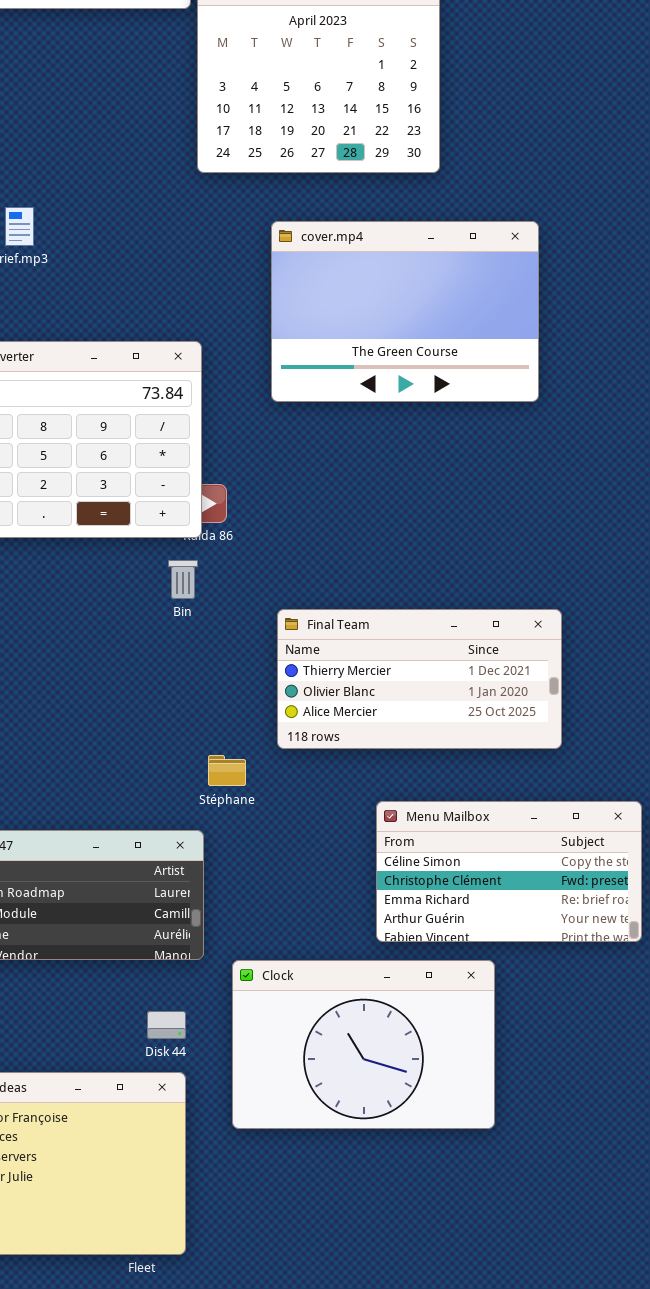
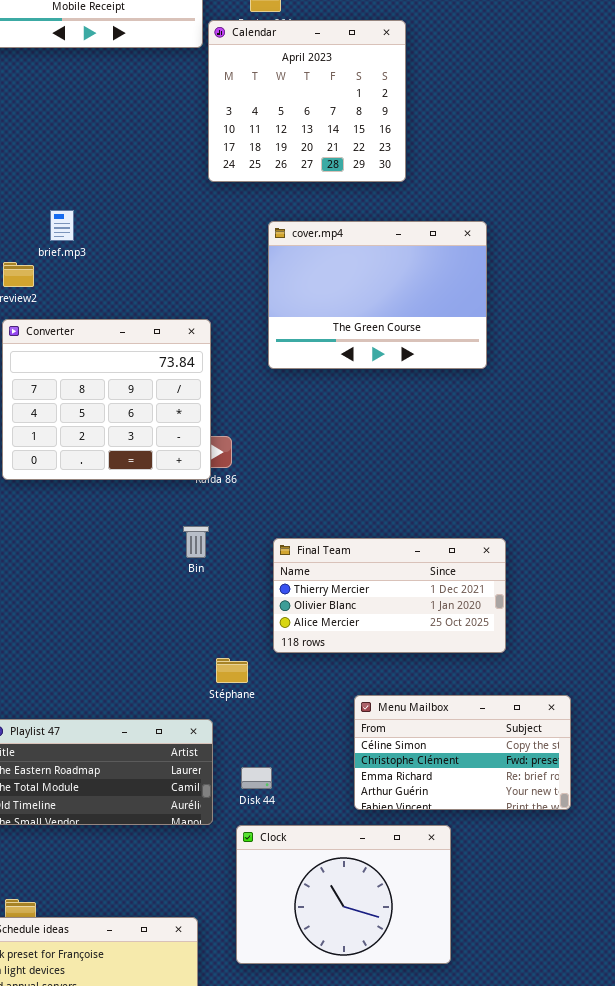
Bin: [168,560,198,599] -> [183,526,209,558], moved
Disk 44: [147,1011,186,1039] -> [241,767,272,789], moved

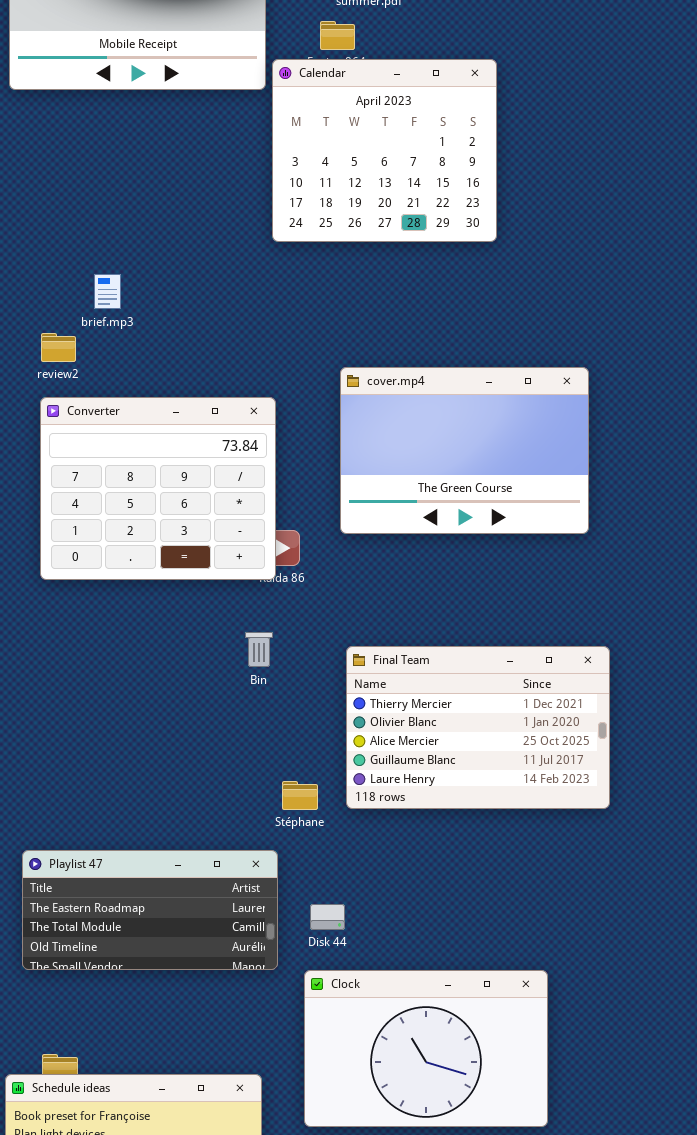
cover.mp4: [268,221,487,369] -> [340,367,589,534], moved
Final Team: [273,538,506,653] -> [346,646,610,809], resized
Menu Mailbox: [354,695,571,810] -> none, closed

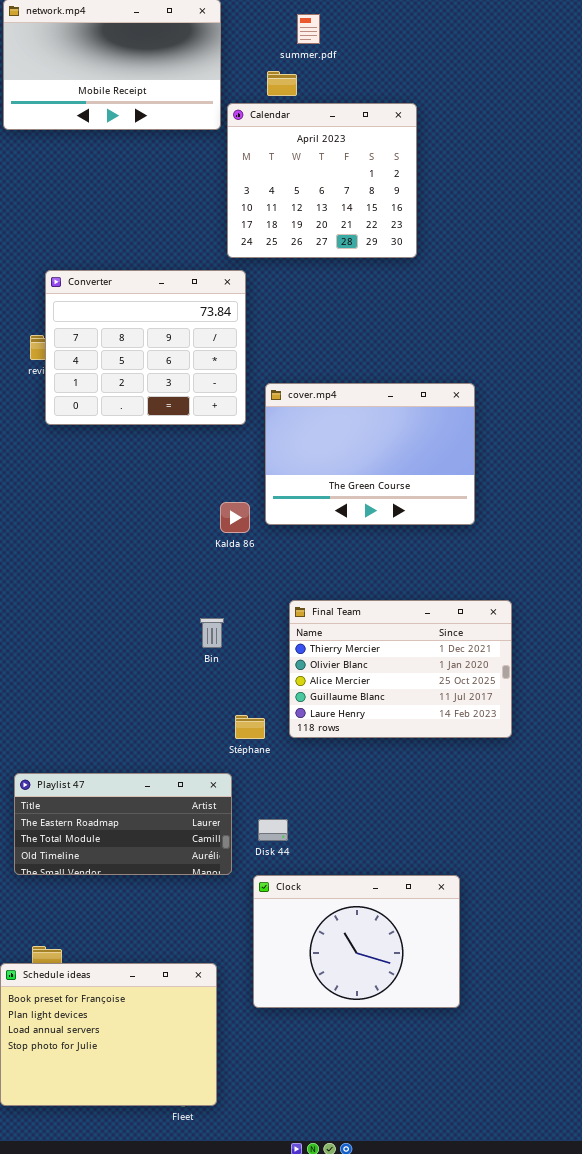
cover.mp4: [340,367,589,534] -> [265,383,475,525], moved
Converter: [40,397,276,580] -> [45,270,246,425], moved
Bin: [245,632,273,667] -> [200,618,224,648], moved

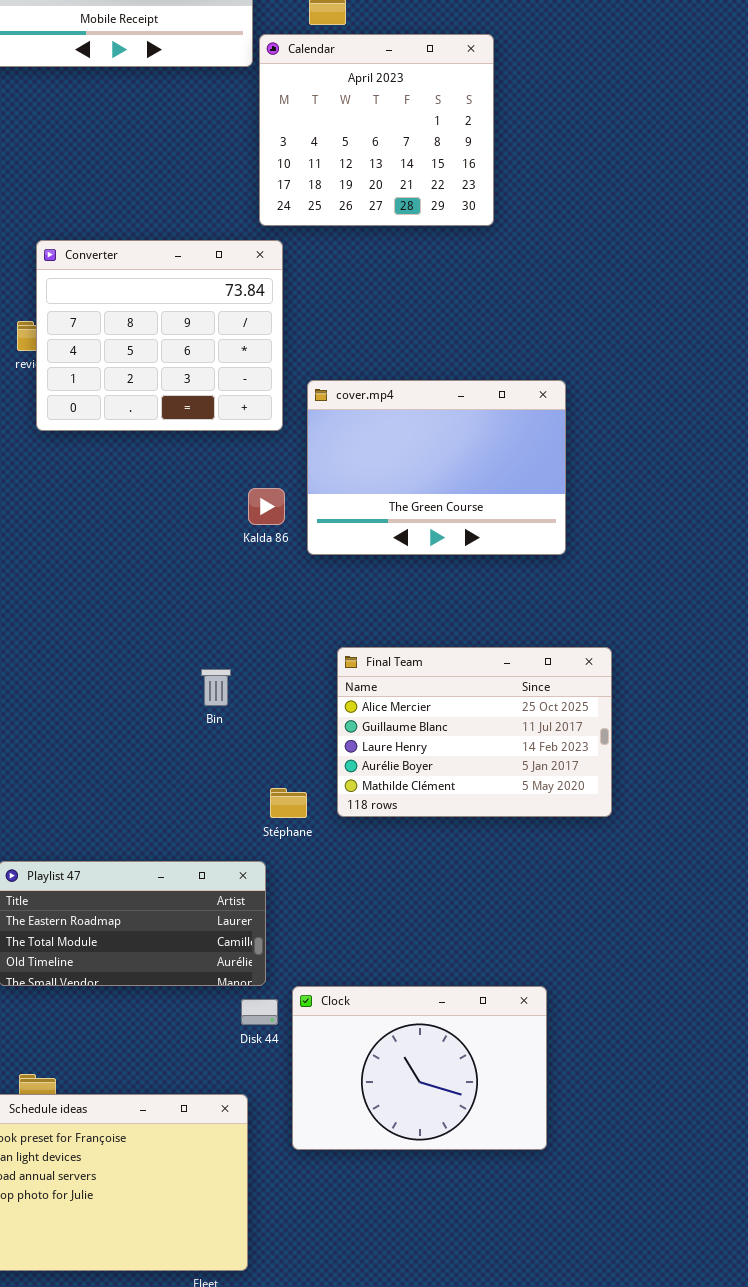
Kalda 86: [220,502,250,533] -> [248,488,285,525], moved
Final Team: [289,600,512,738] -> [337,647,612,817], scrolled down 2 rows
Bin: [200,618,224,648] -> [201,669,231,706], moved
Disk 44: [258,819,288,841] -> [241,999,278,1025], moved

